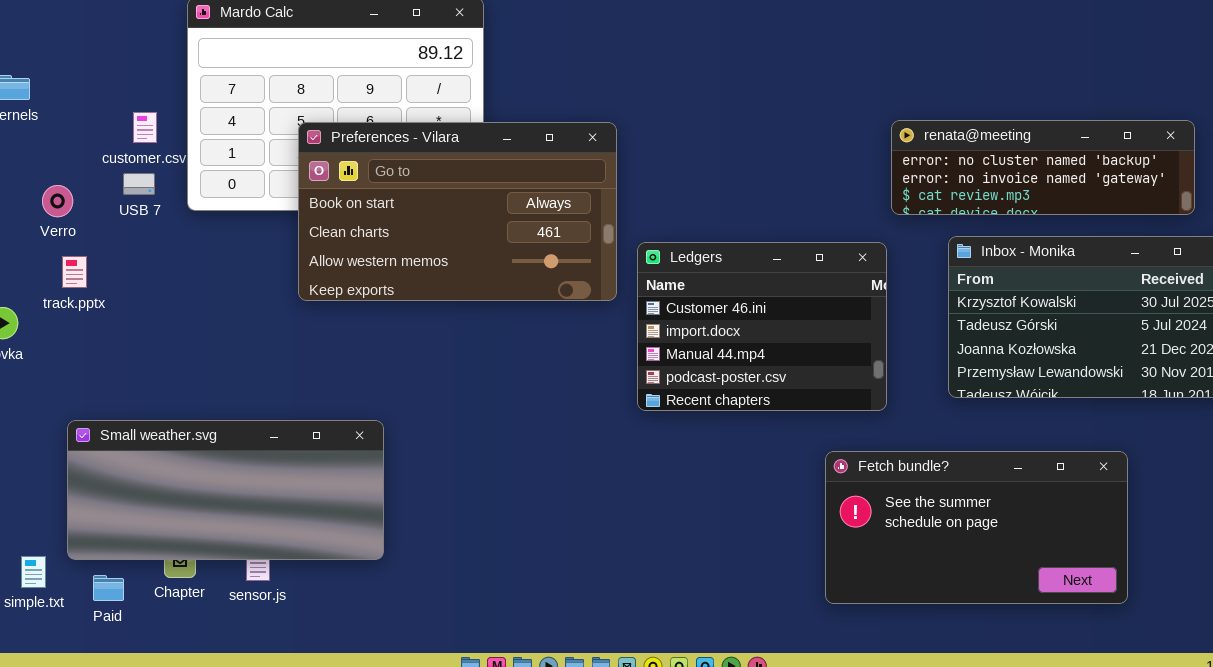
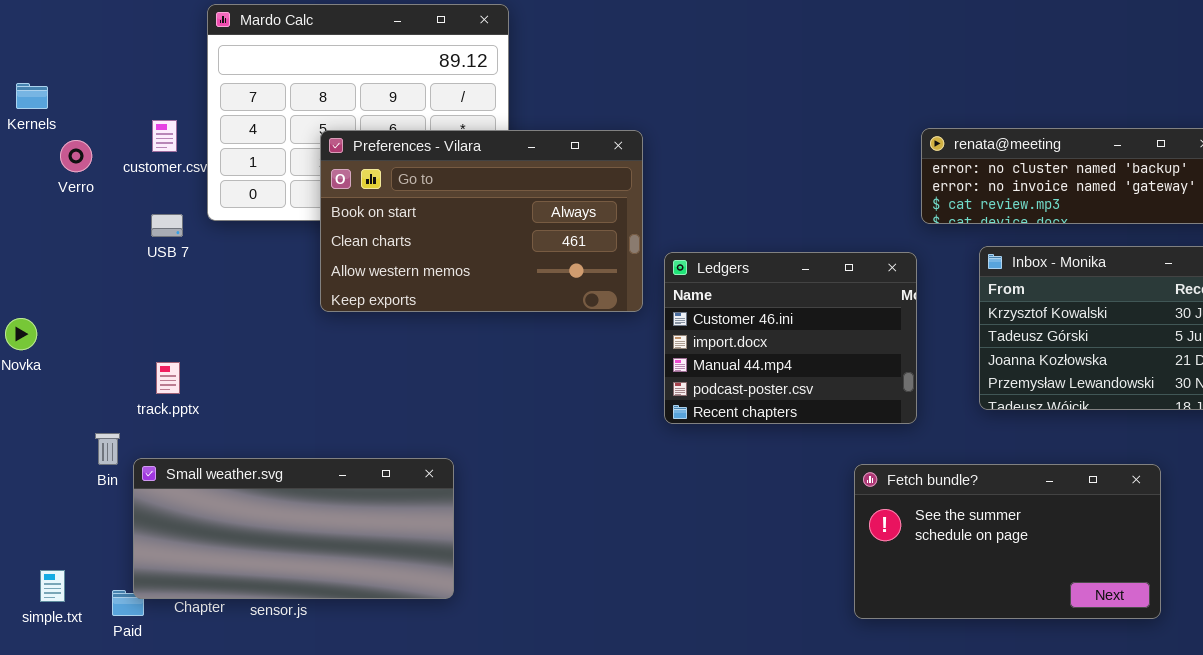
USB 7: [123,173,155,195] -> [151,214,183,237], moved
Verro: [42,185,73,217] -> [60,140,92,172], moved
track.pptx: [62,256,87,288] -> [156,362,180,394], moved
Small weather.svg: [67,420,384,560] -> [133,458,454,599], moved

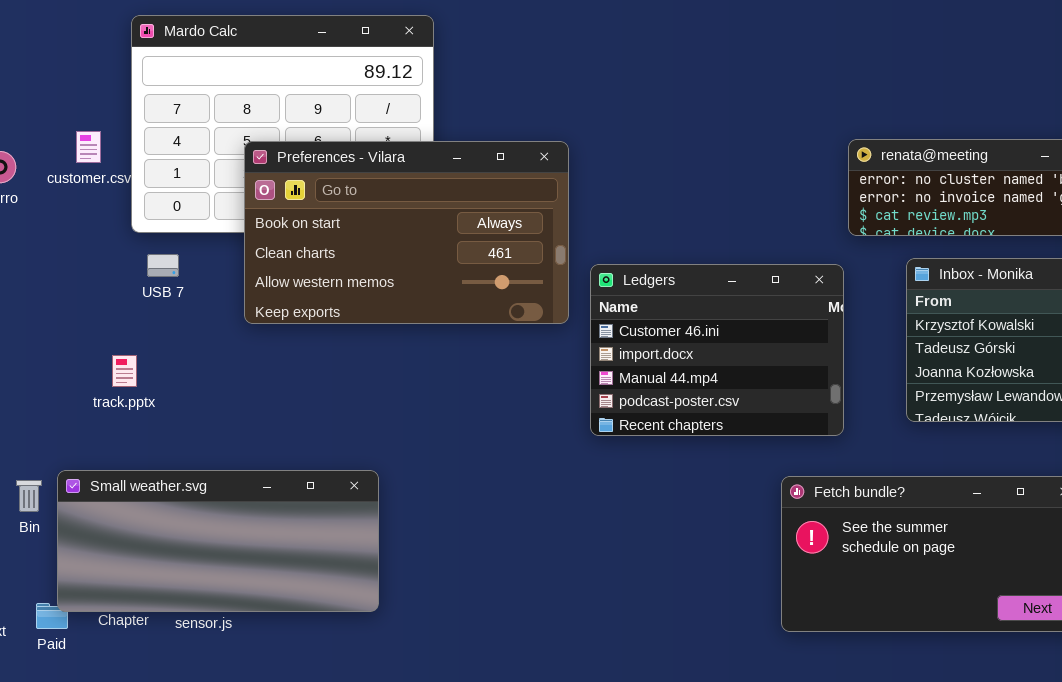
USB 7: [151,214,183,237] -> [147,254,179,277], moved
track.pptx: [156,362,180,394] -> [112,355,137,387], moved
Bin: [95,433,120,465] -> [16,480,42,512], moved

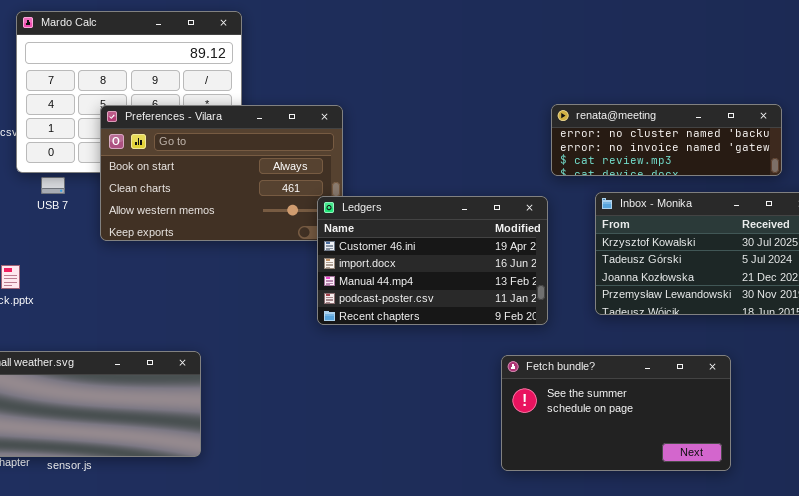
USB 7: [147,254,179,277] -> [41,177,65,194], moved
Ledgers: [590,264,844,436] -> [317,196,548,325], resized

